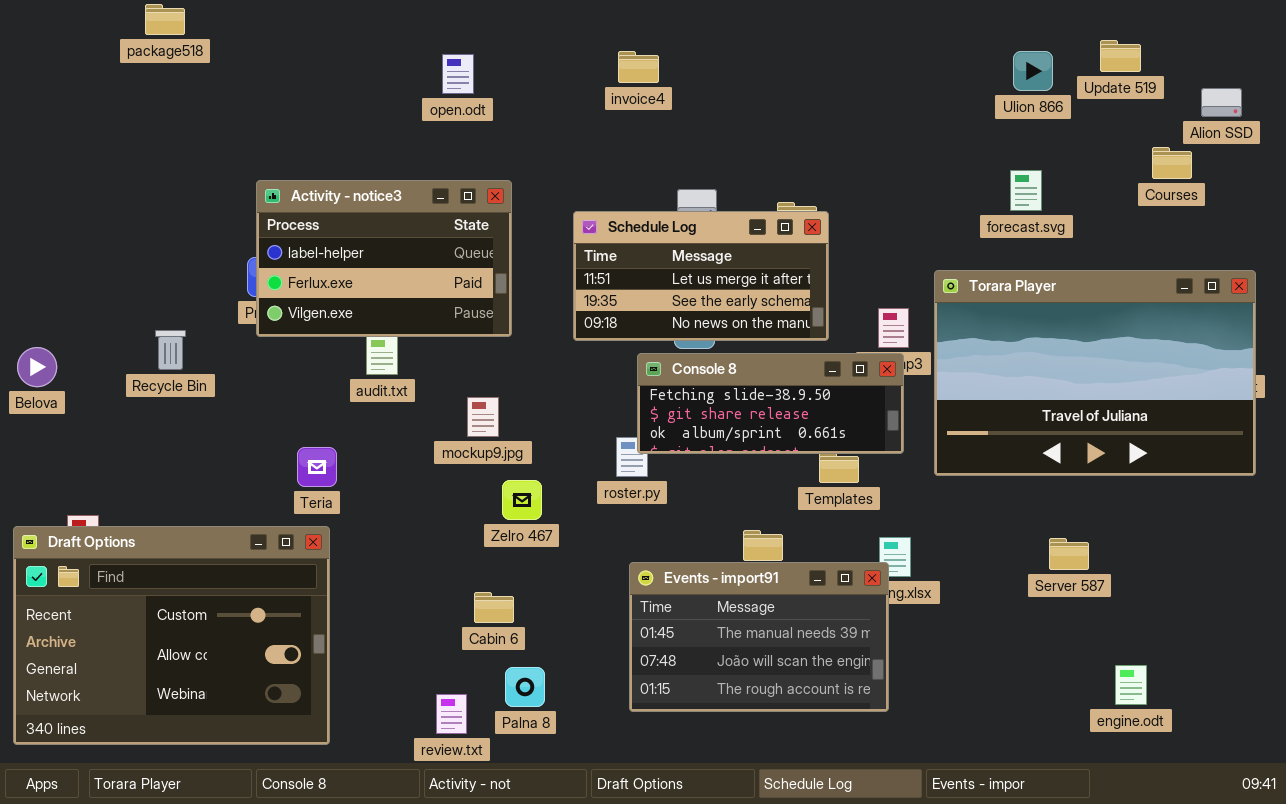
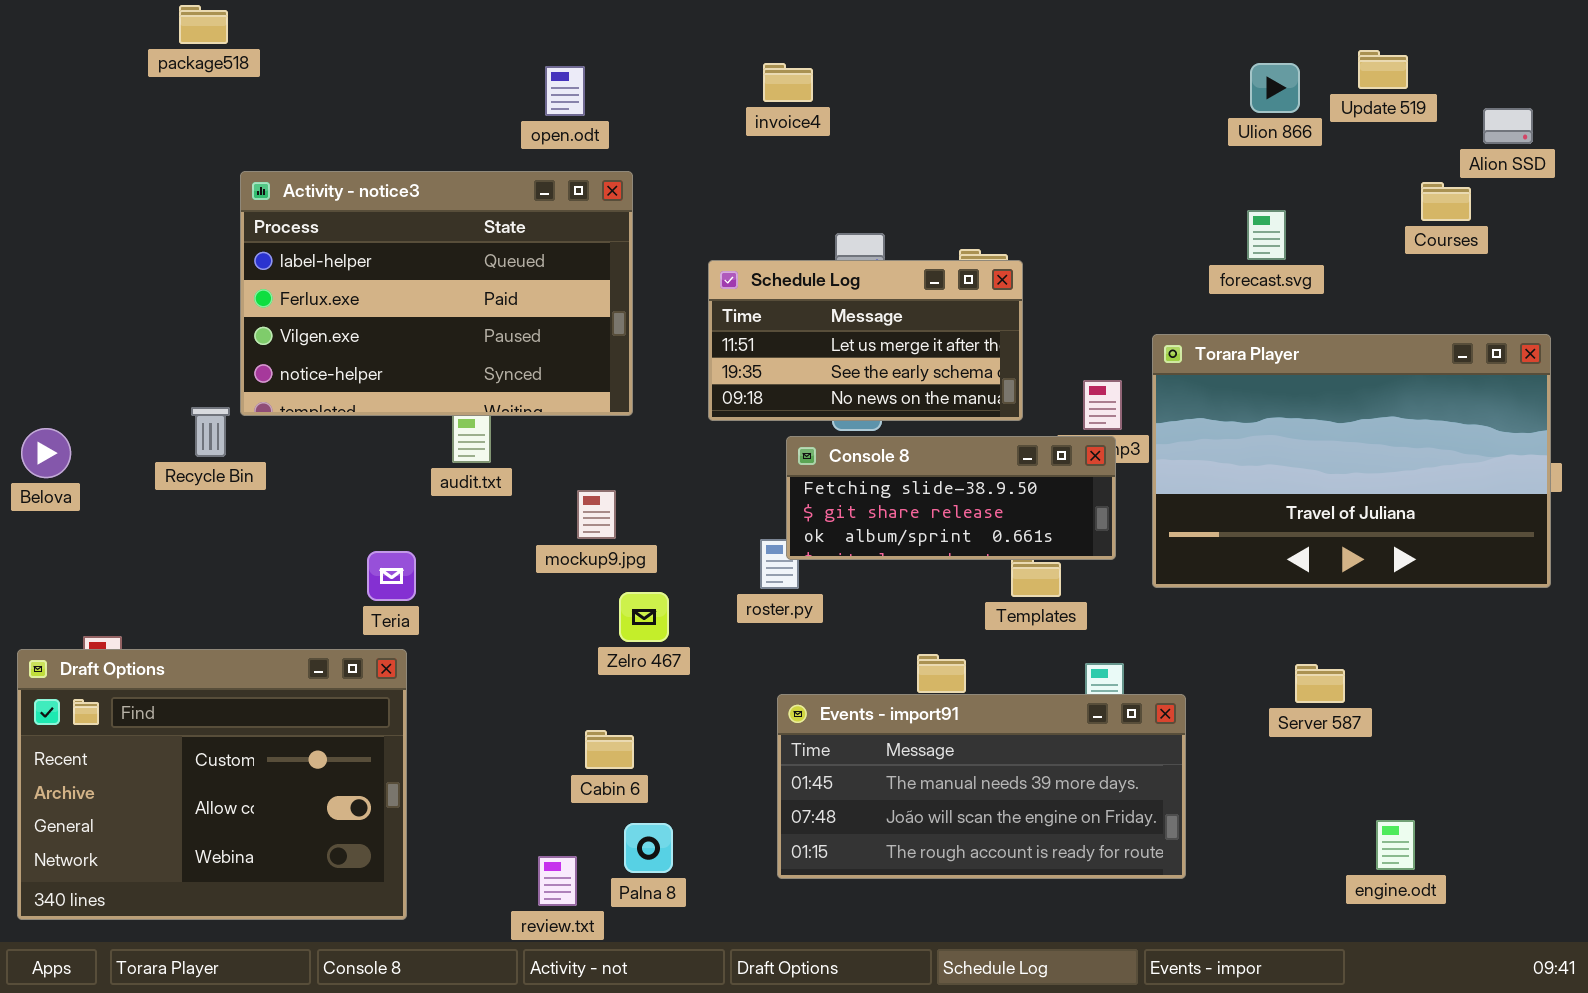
Activity - notice3: [256,180,512,337] -> [240,171,633,416], resized
Events - import91: [629,562,889,712] -> [777,694,1186,879], resized

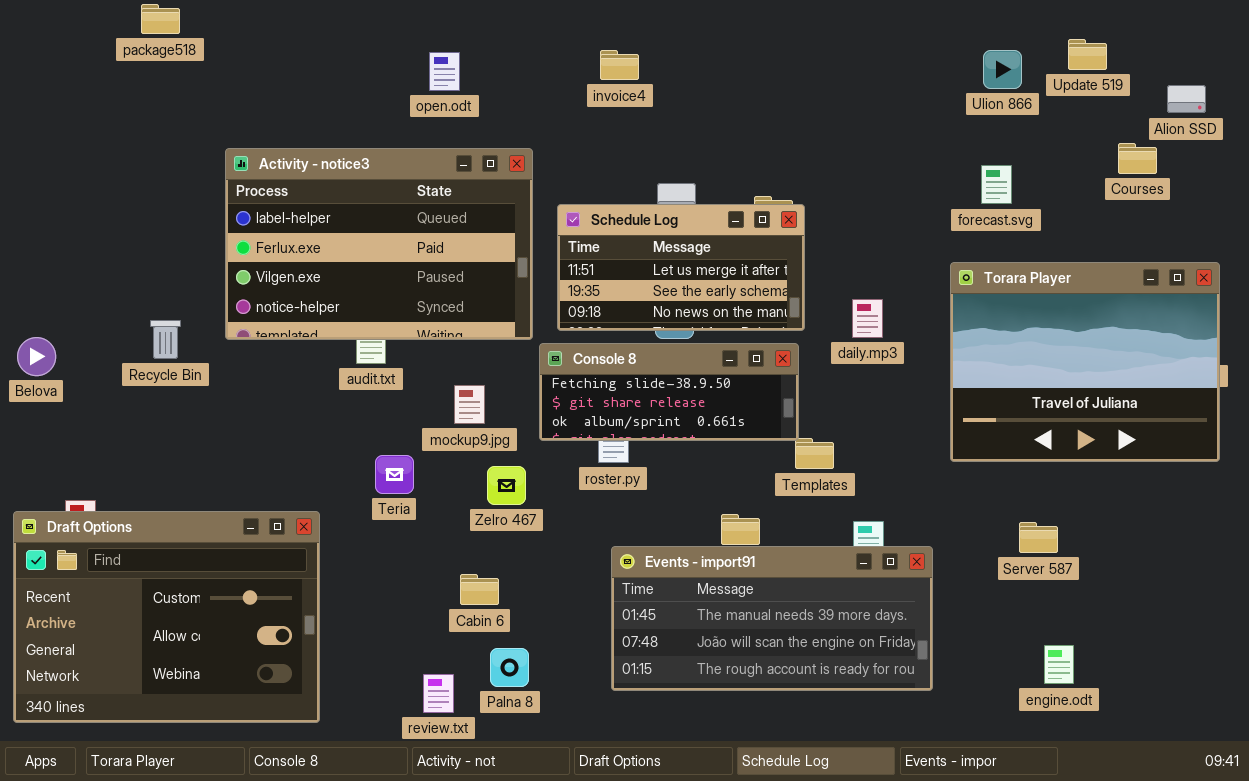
Activity - notice3: [240,171,633,416] -> [225,148,533,340], moved
Torara Player: [1152,334,1551,588] -> [950,262,1220,462], resized
Console 8: [786,436,1116,560] -> [539,343,799,441], moved
Teria: [367,551,416,601] -> [375,455,414,494], moved
engine.odt: [1376,820,1415,870] -> [1044,645,1074,684], moved

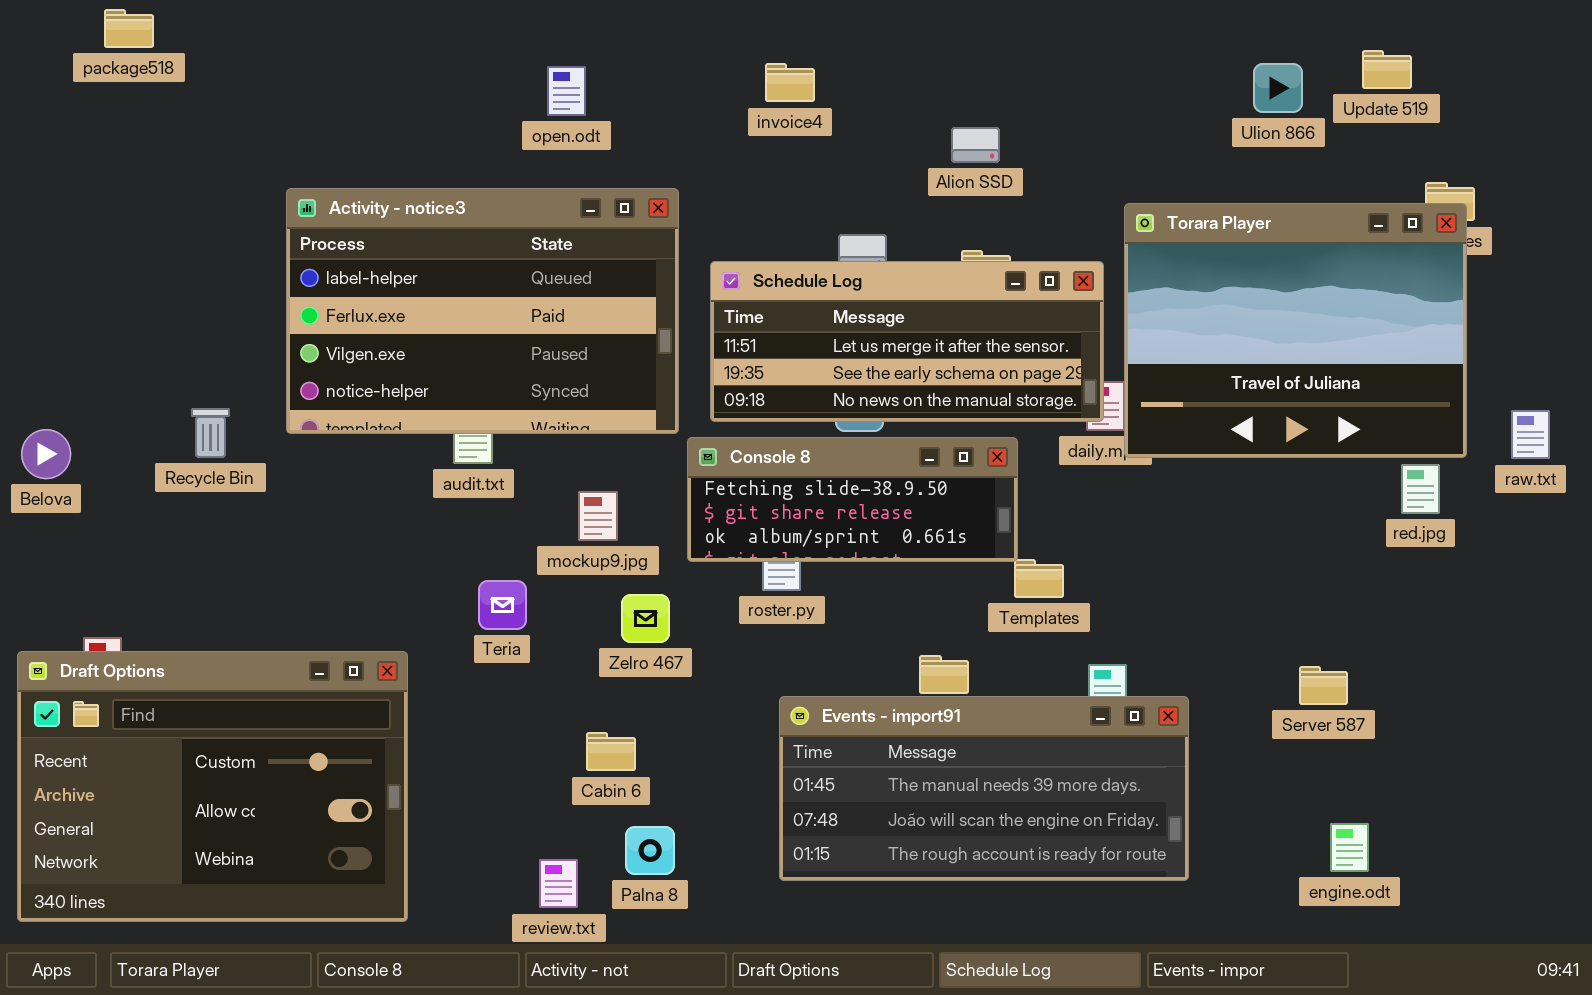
package518: [141,4,180,34] -> [104,9,154,48], moved
Alion SSD: [1167,85,1206,113] -> [951,127,1000,163], moved
Schedule Log: [557,204,805,331] -> [710,261,1104,422], resized
Torara Player: [950,262,1220,462] -> [1124,203,1467,458], moved

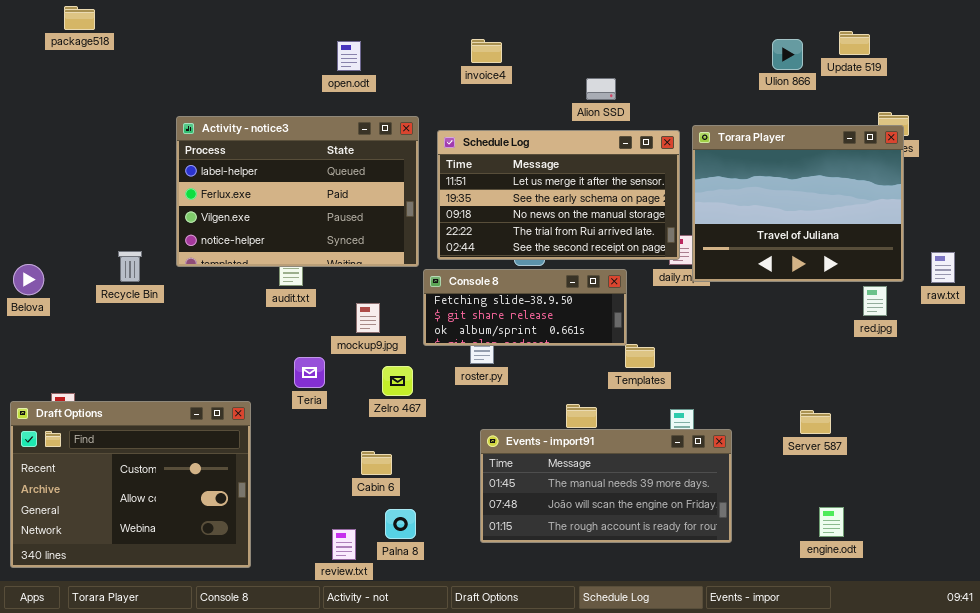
Schedule Log: [710,261,1104,422] -> [437,130,680,260], resized

